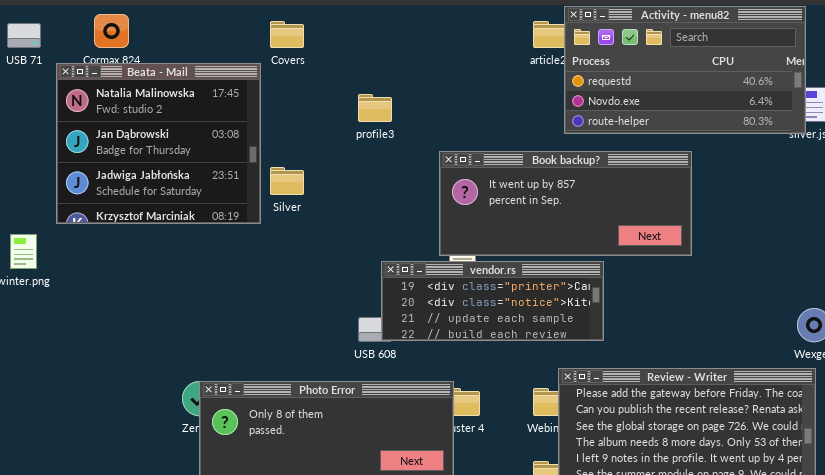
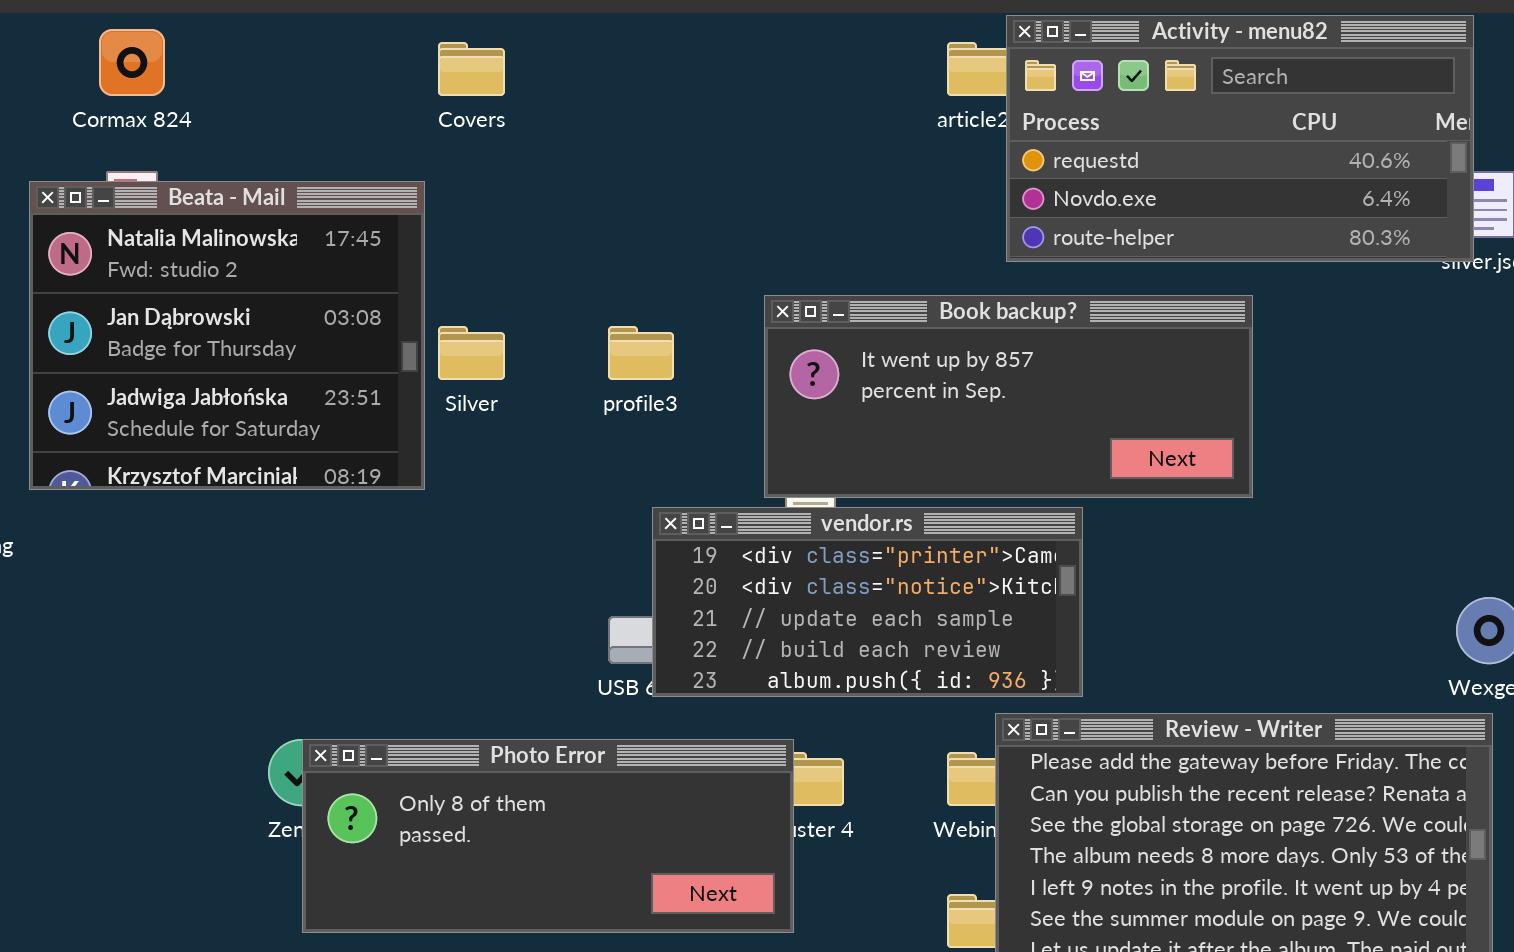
Beata - Mail: [56,63,261,224] -> [29,181,425,490], moved
profile3: [358,94,392,122] -> [608,326,674,380], moved
vendor.rs: [381,261,604,341] -> [652,507,1083,697], resized

